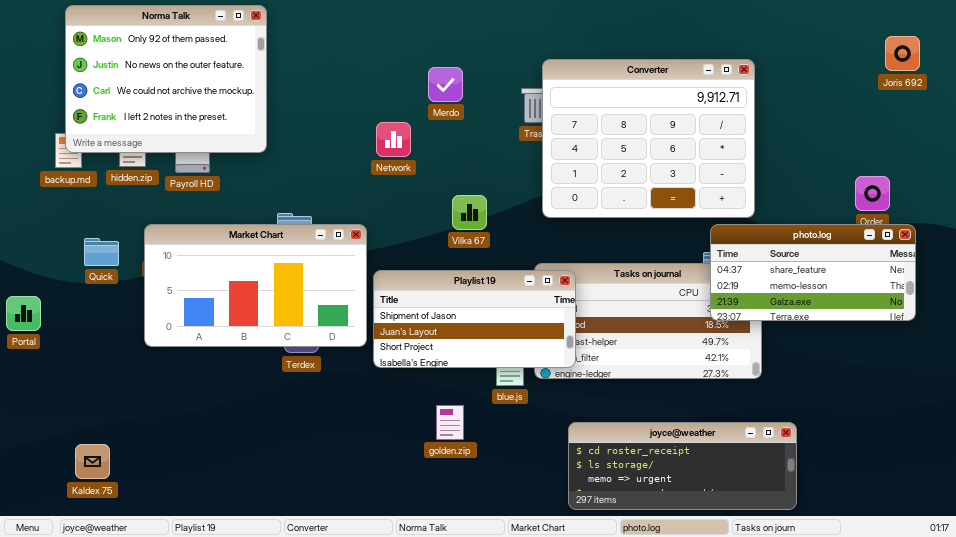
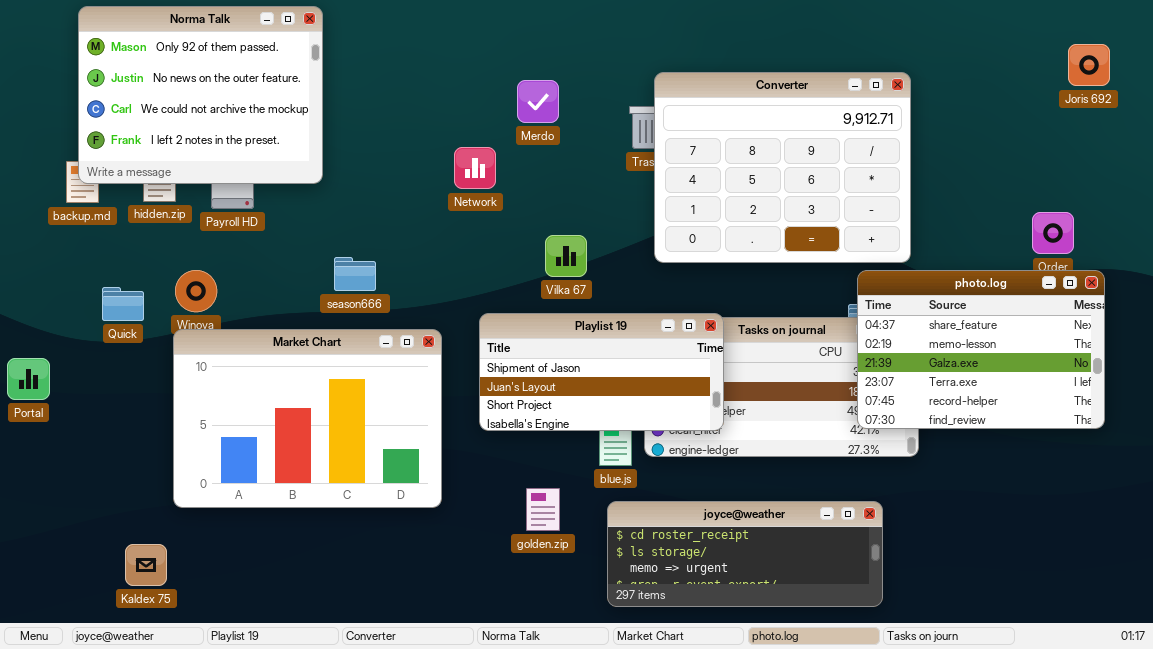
Market Chart: [144,224,367,347] -> [173,329,442,508], moved, resized
photo.log: [710,224,916,321] -> [857,270,1105,429], resized
Playlist 19: [373,270,576,368] -> [479,313,724,431], moved
joyce@weather: [568,422,797,510] -> [607,501,883,607], moved
Kaldex 75: [75,444,110,479] -> [125,544,167,586], moved

